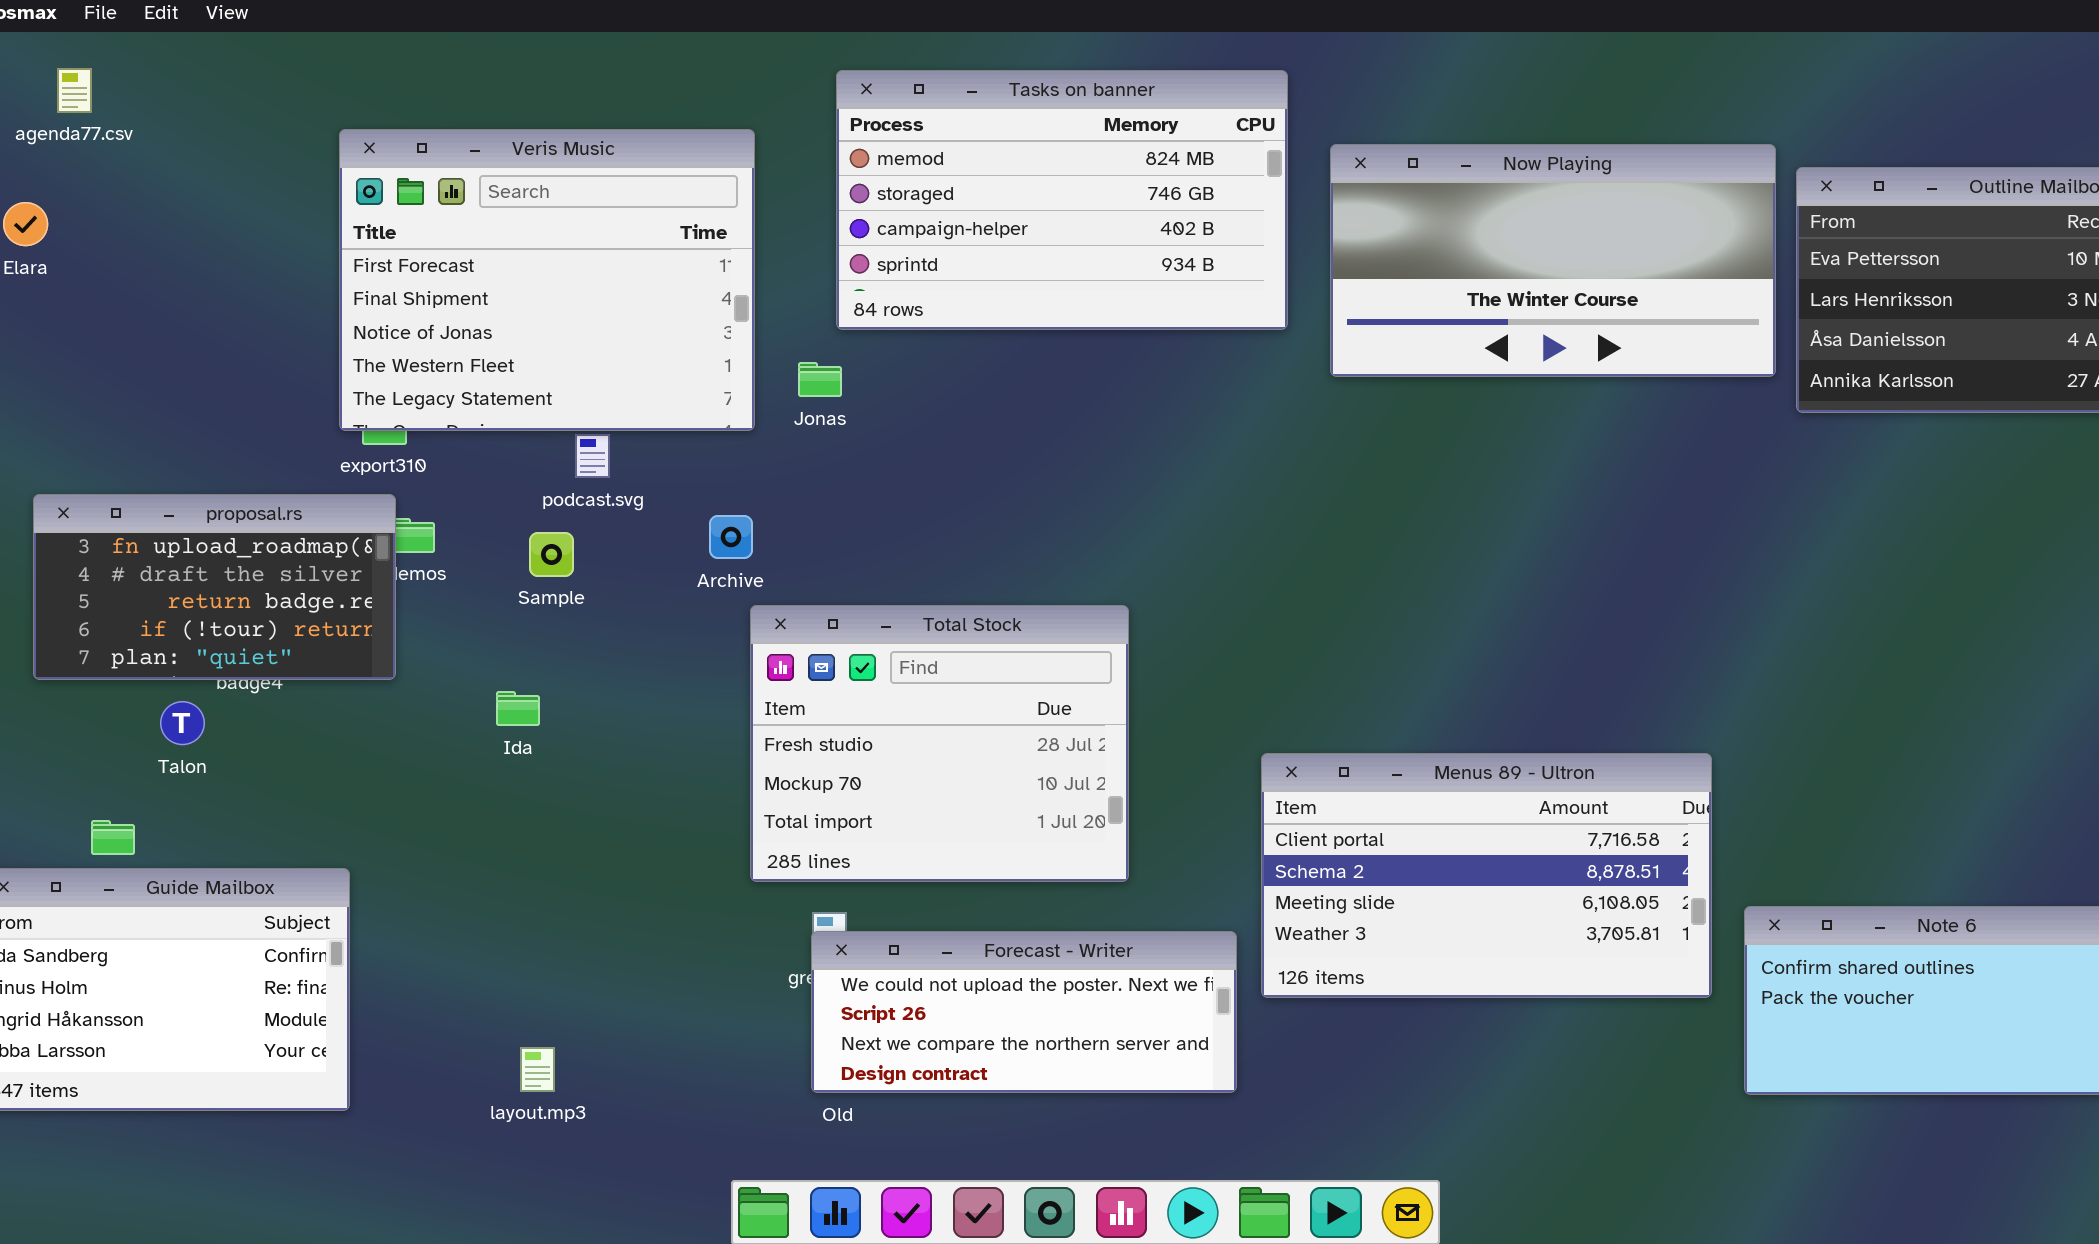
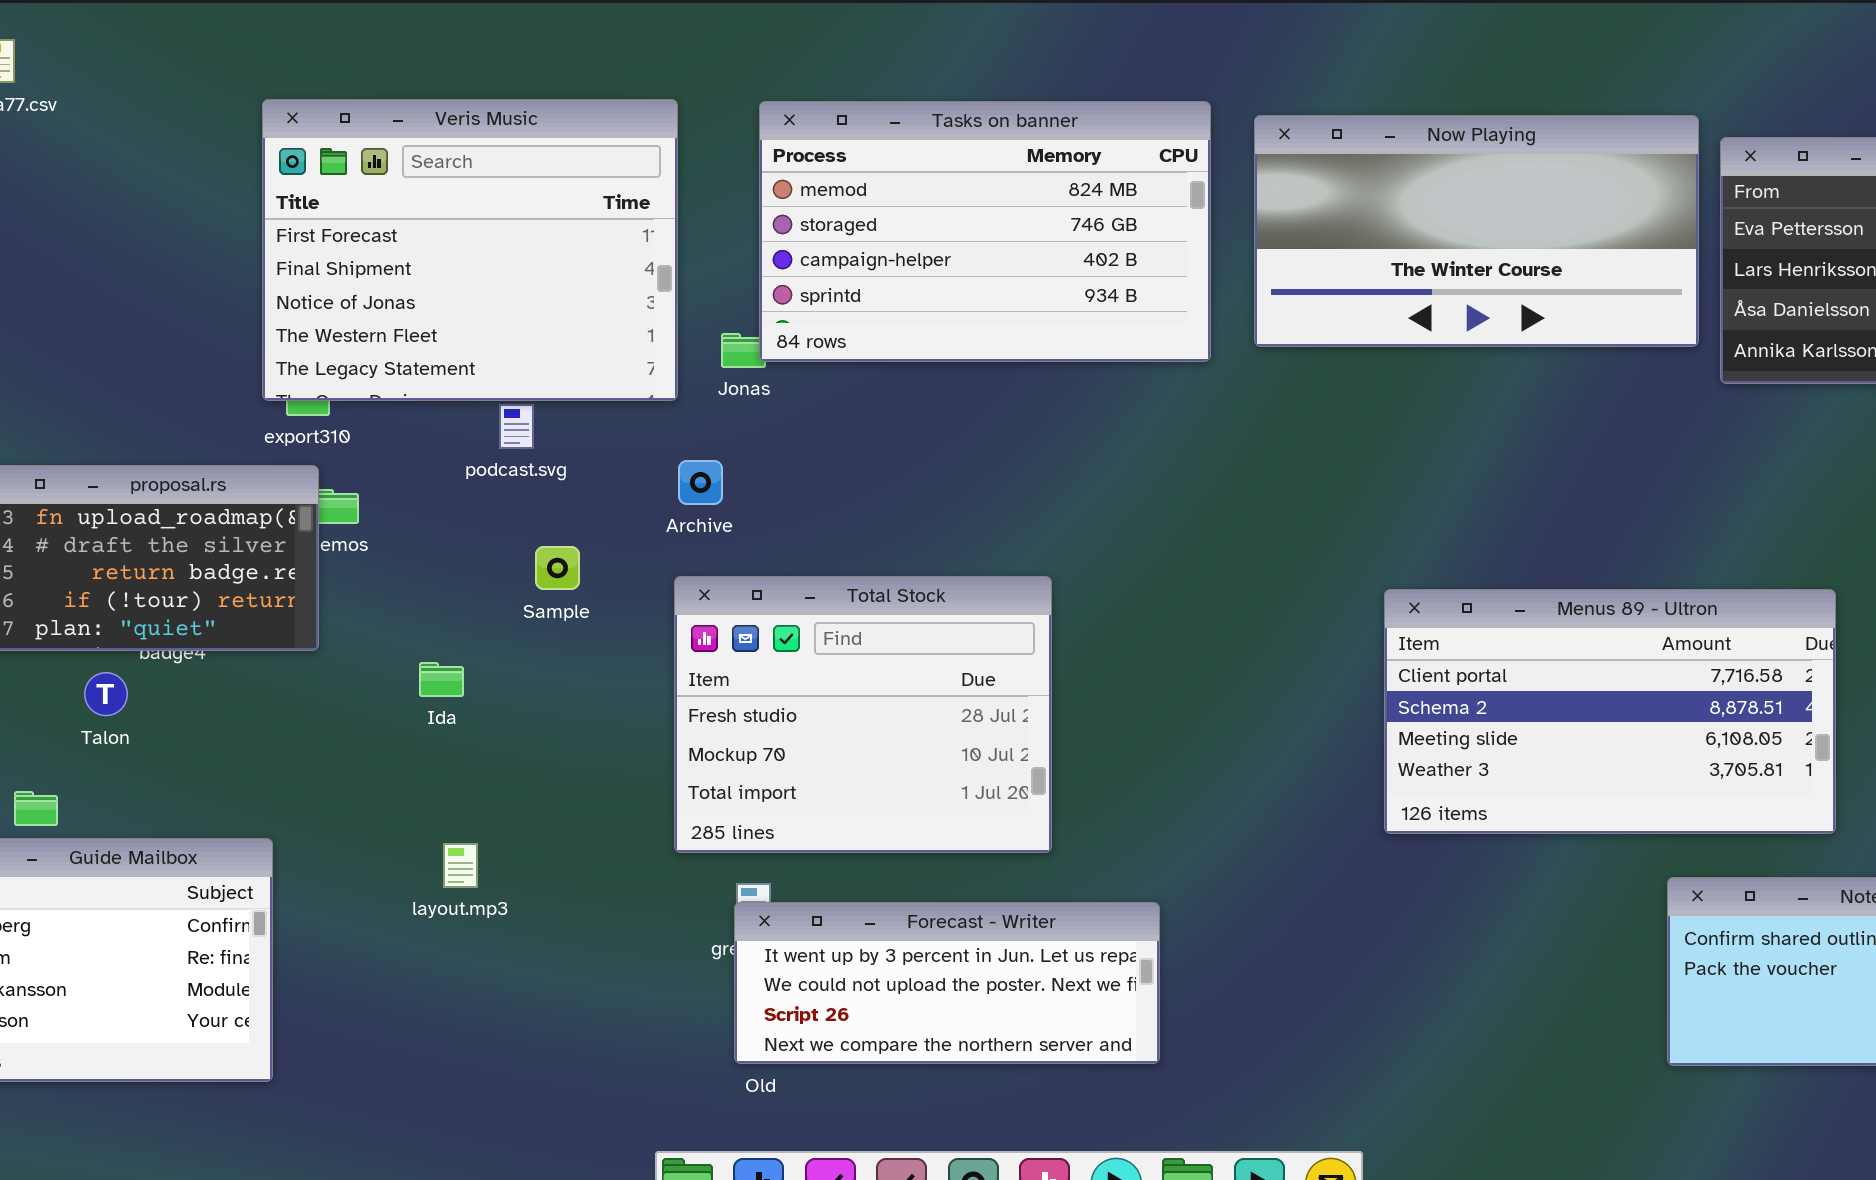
Tasks on banner: [836,70,1288,330] -> [759,101,1211,362], moved
Archive: [709,515,753,559] -> [678,460,723,505], moved
Sample: [529,532,574,577] -> [535,546,580,590], moved
Menus 89 - Ultron: [1261,753,1712,998] -> [1384,589,1836,834], moved
Forecast - Writer: [811,931,1237,1093] -> [734,902,1160,1064], scrolled up 1 row
layout.mp3: [520,1047,555,1092] -> [443,843,478,888], moved

